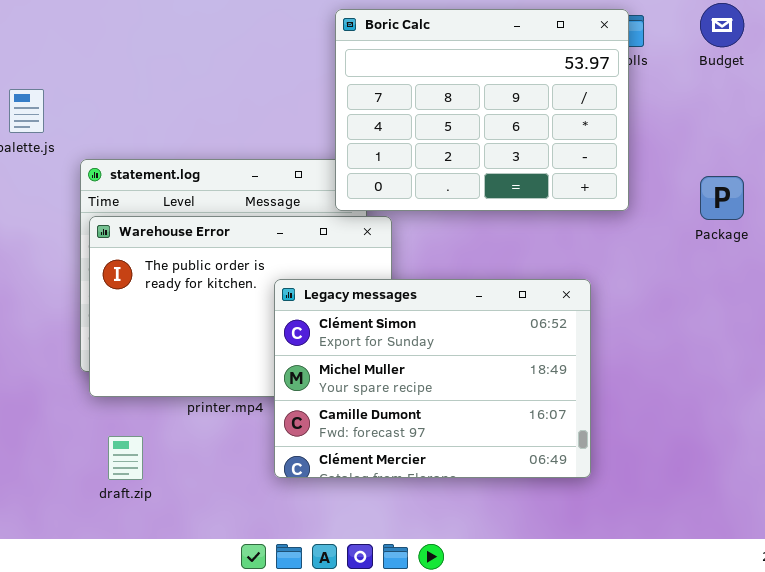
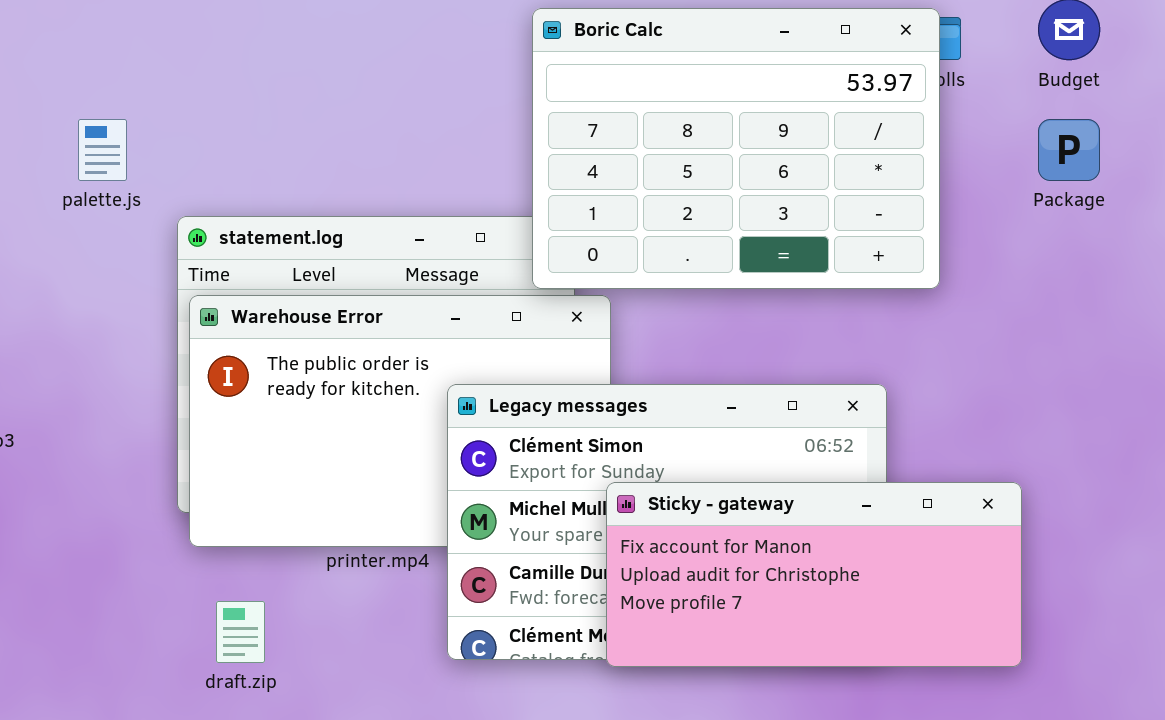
Package: [700,176,744,220] -> [1038,119,1100,181], moved
Sticky - gateway: none -> [606,482,1022,667], opened

